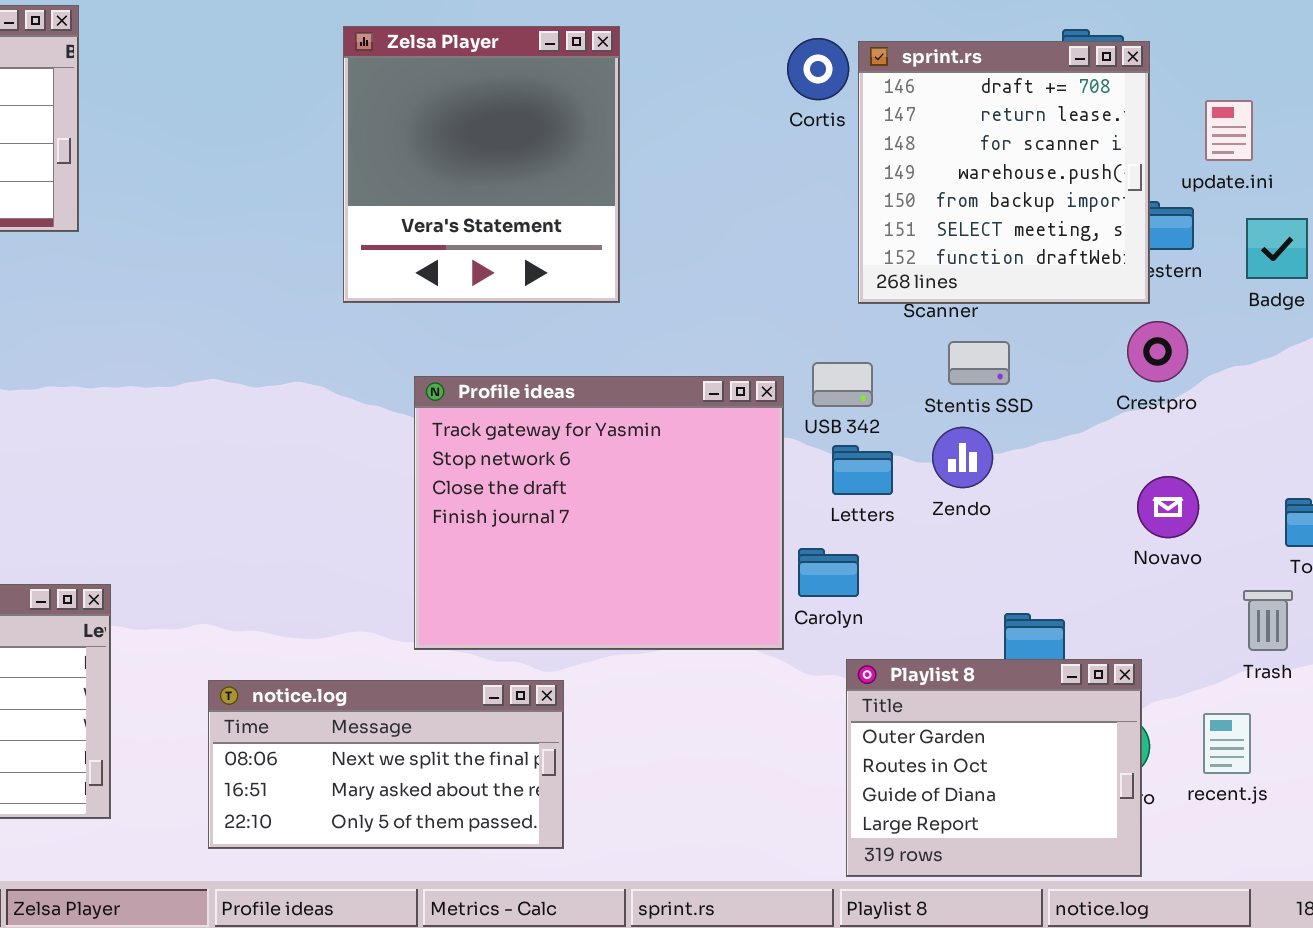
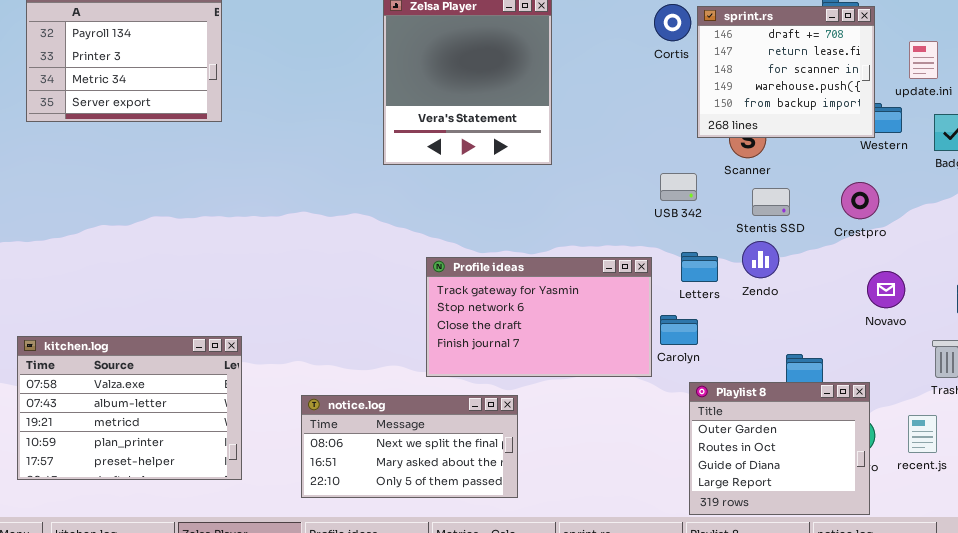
sprint.rs: [858,41,1150,304] -> [697,6,875,138], resized
Crestpro: [1127,321,1188,382] -> [841,182,879,219], moved
USB 342: [812,362,873,407] -> [660,173,697,201], moved
Profile ideas: [414,376,784,650] -> [426,257,652,377], resized

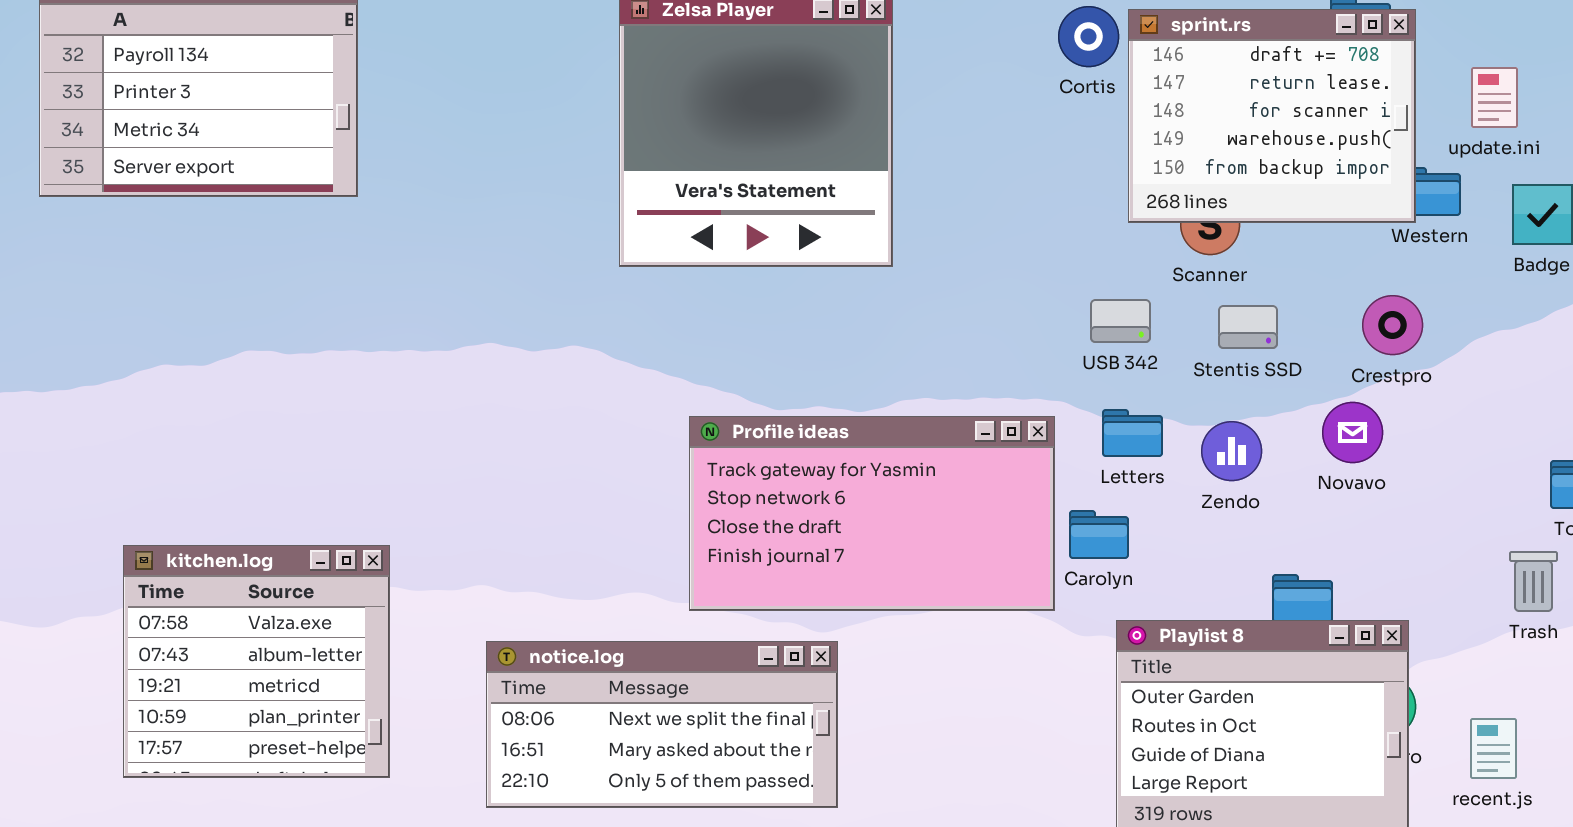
USB 342: [660,173,697,201] -> [1090,299,1151,343], moved
Zendo: [742,241,779,278] -> [1201,421,1262,481], moved
Novavo: [867,271,905,308] -> [1322,402,1383,463], moved
kitchen.log: [17,336,242,480] -> [123,545,390,778], resized
recent.js: [908,415,937,453] -> [1470,718,1517,779], moved

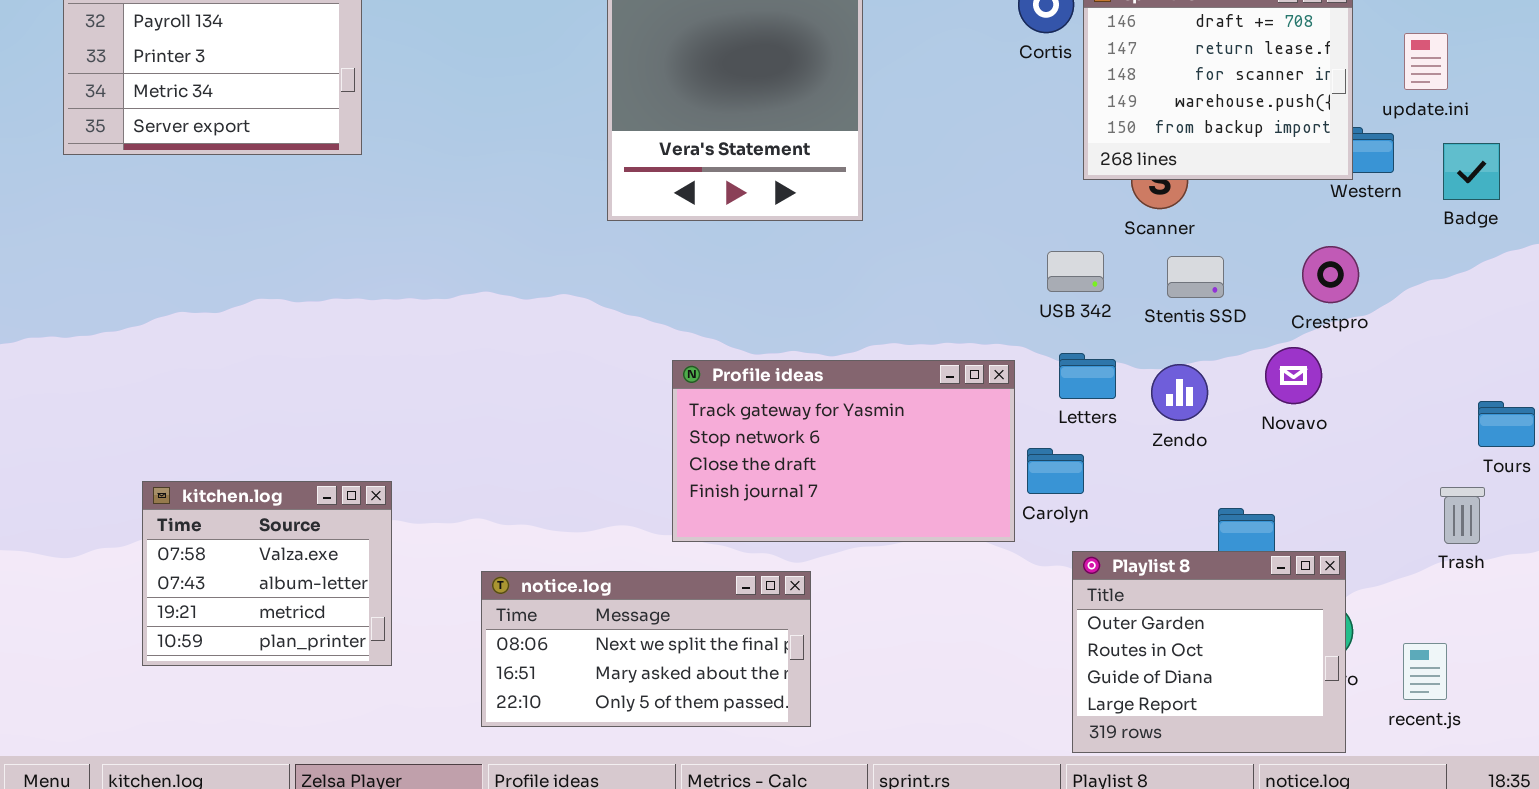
kitchen.log: [123,545,390,778] -> [142,481,392,666], resized

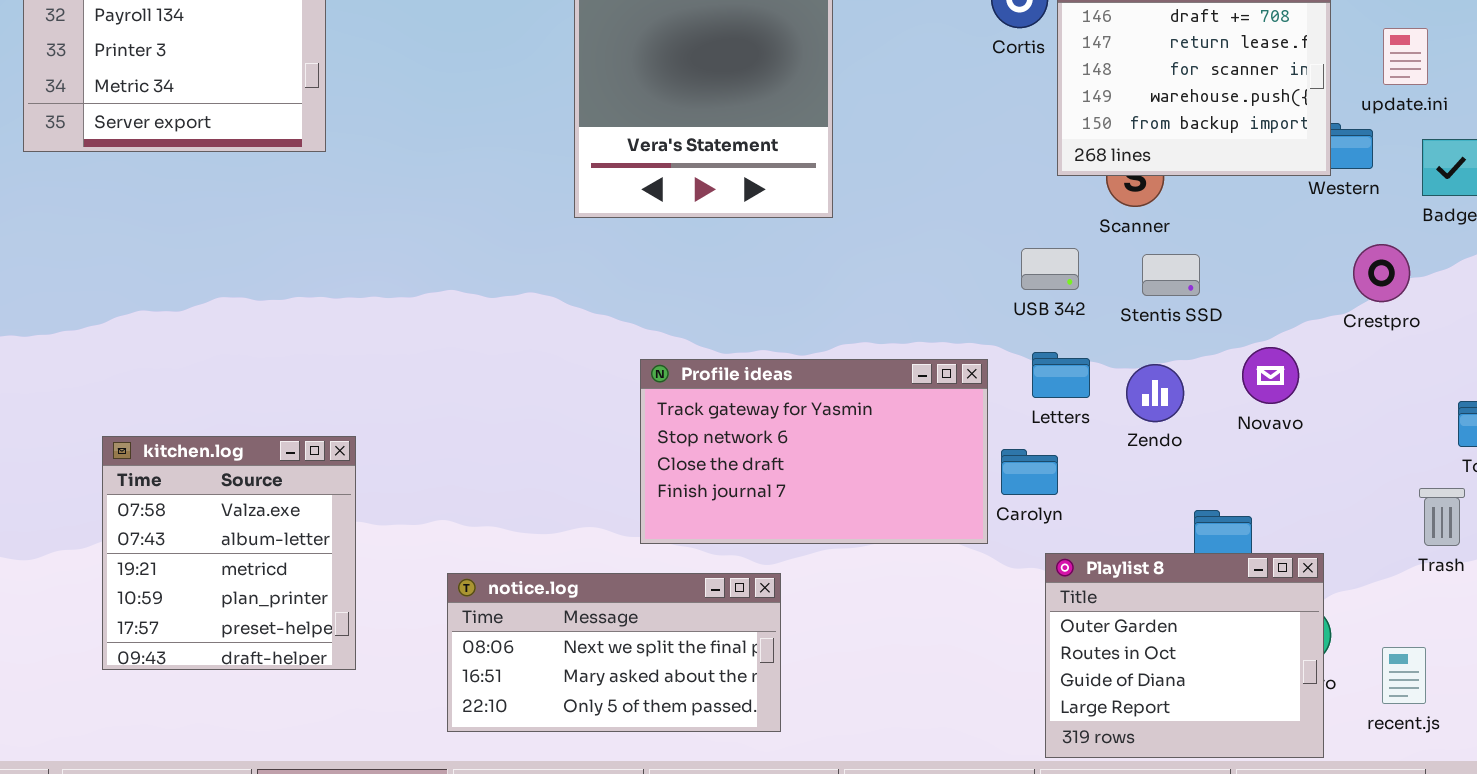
Crestpro: [1302,246,1359,303] -> [1353,244,1410,302], moved
kitchen.log: [142,481,392,666] -> [102,436,356,670], resized

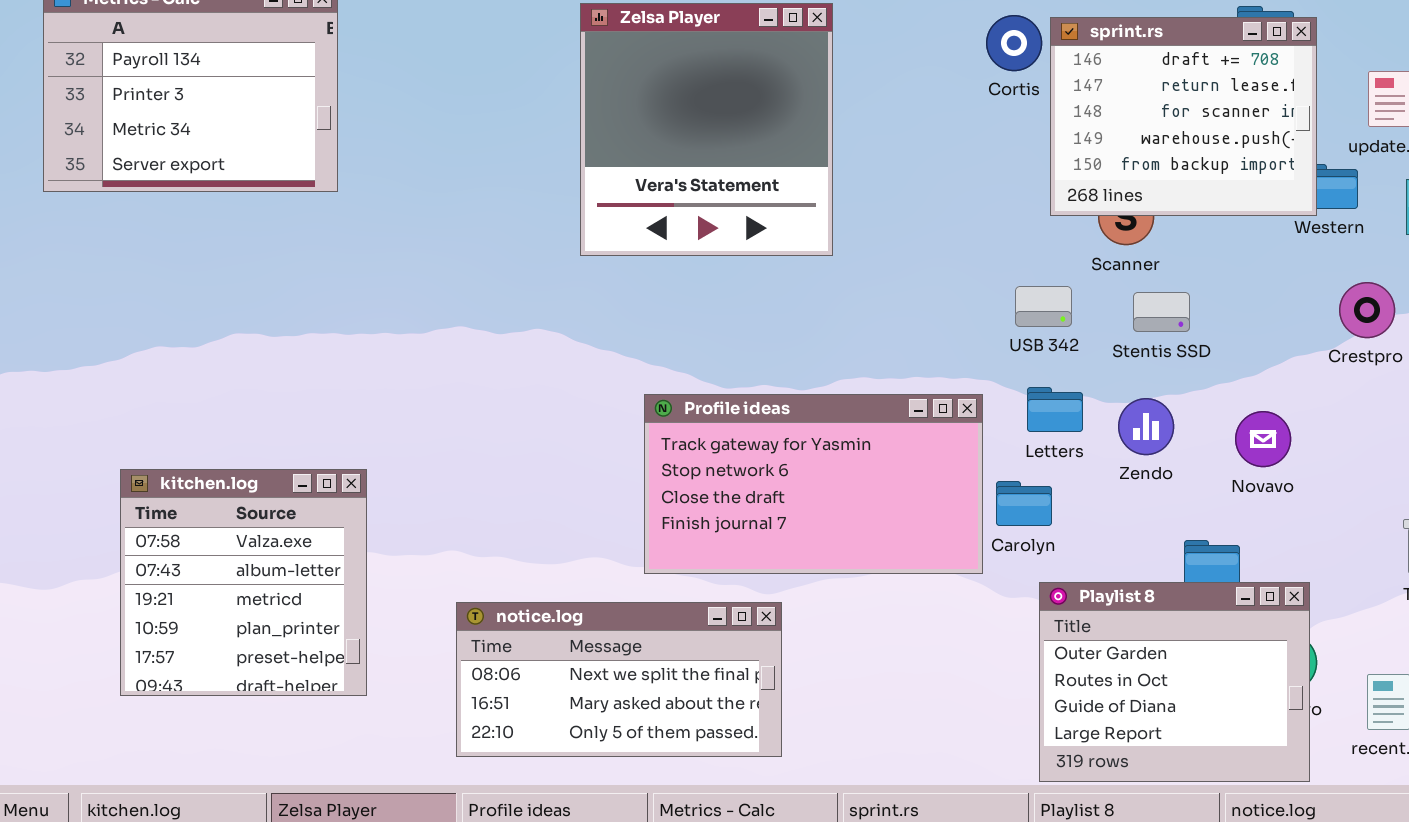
Novavo: [1242,347,1299,404] -> [1235,411,1291,467], moved

